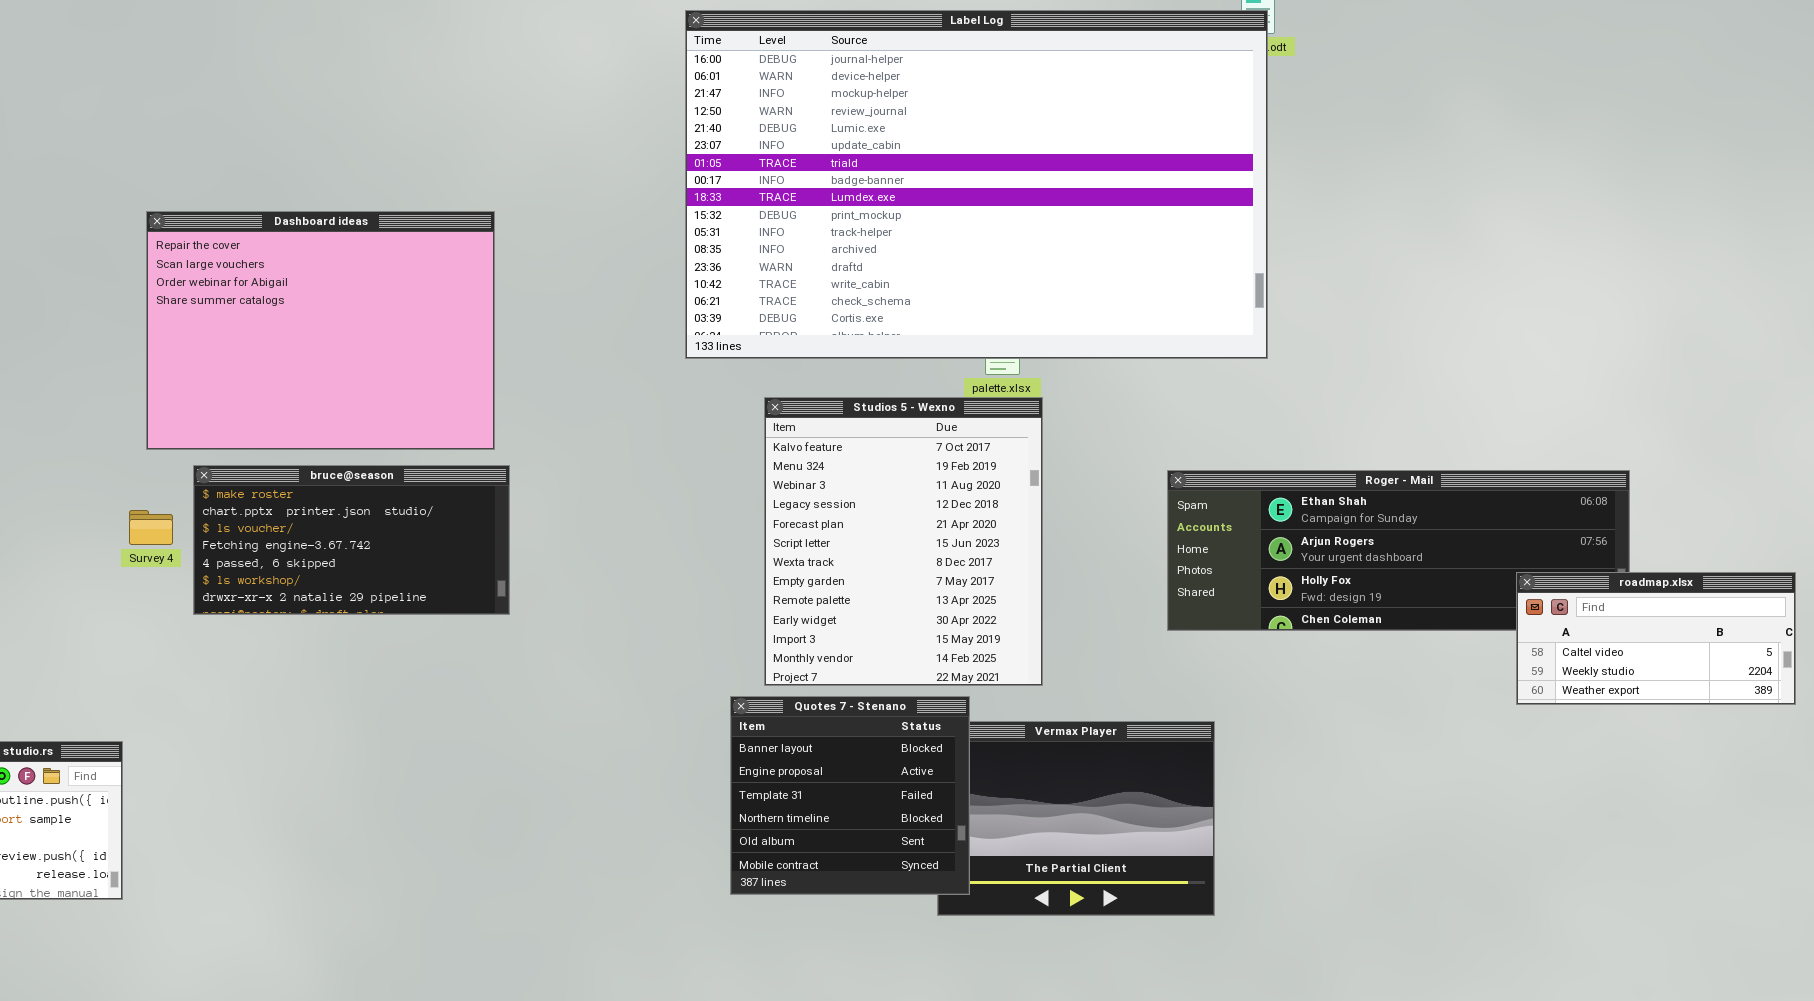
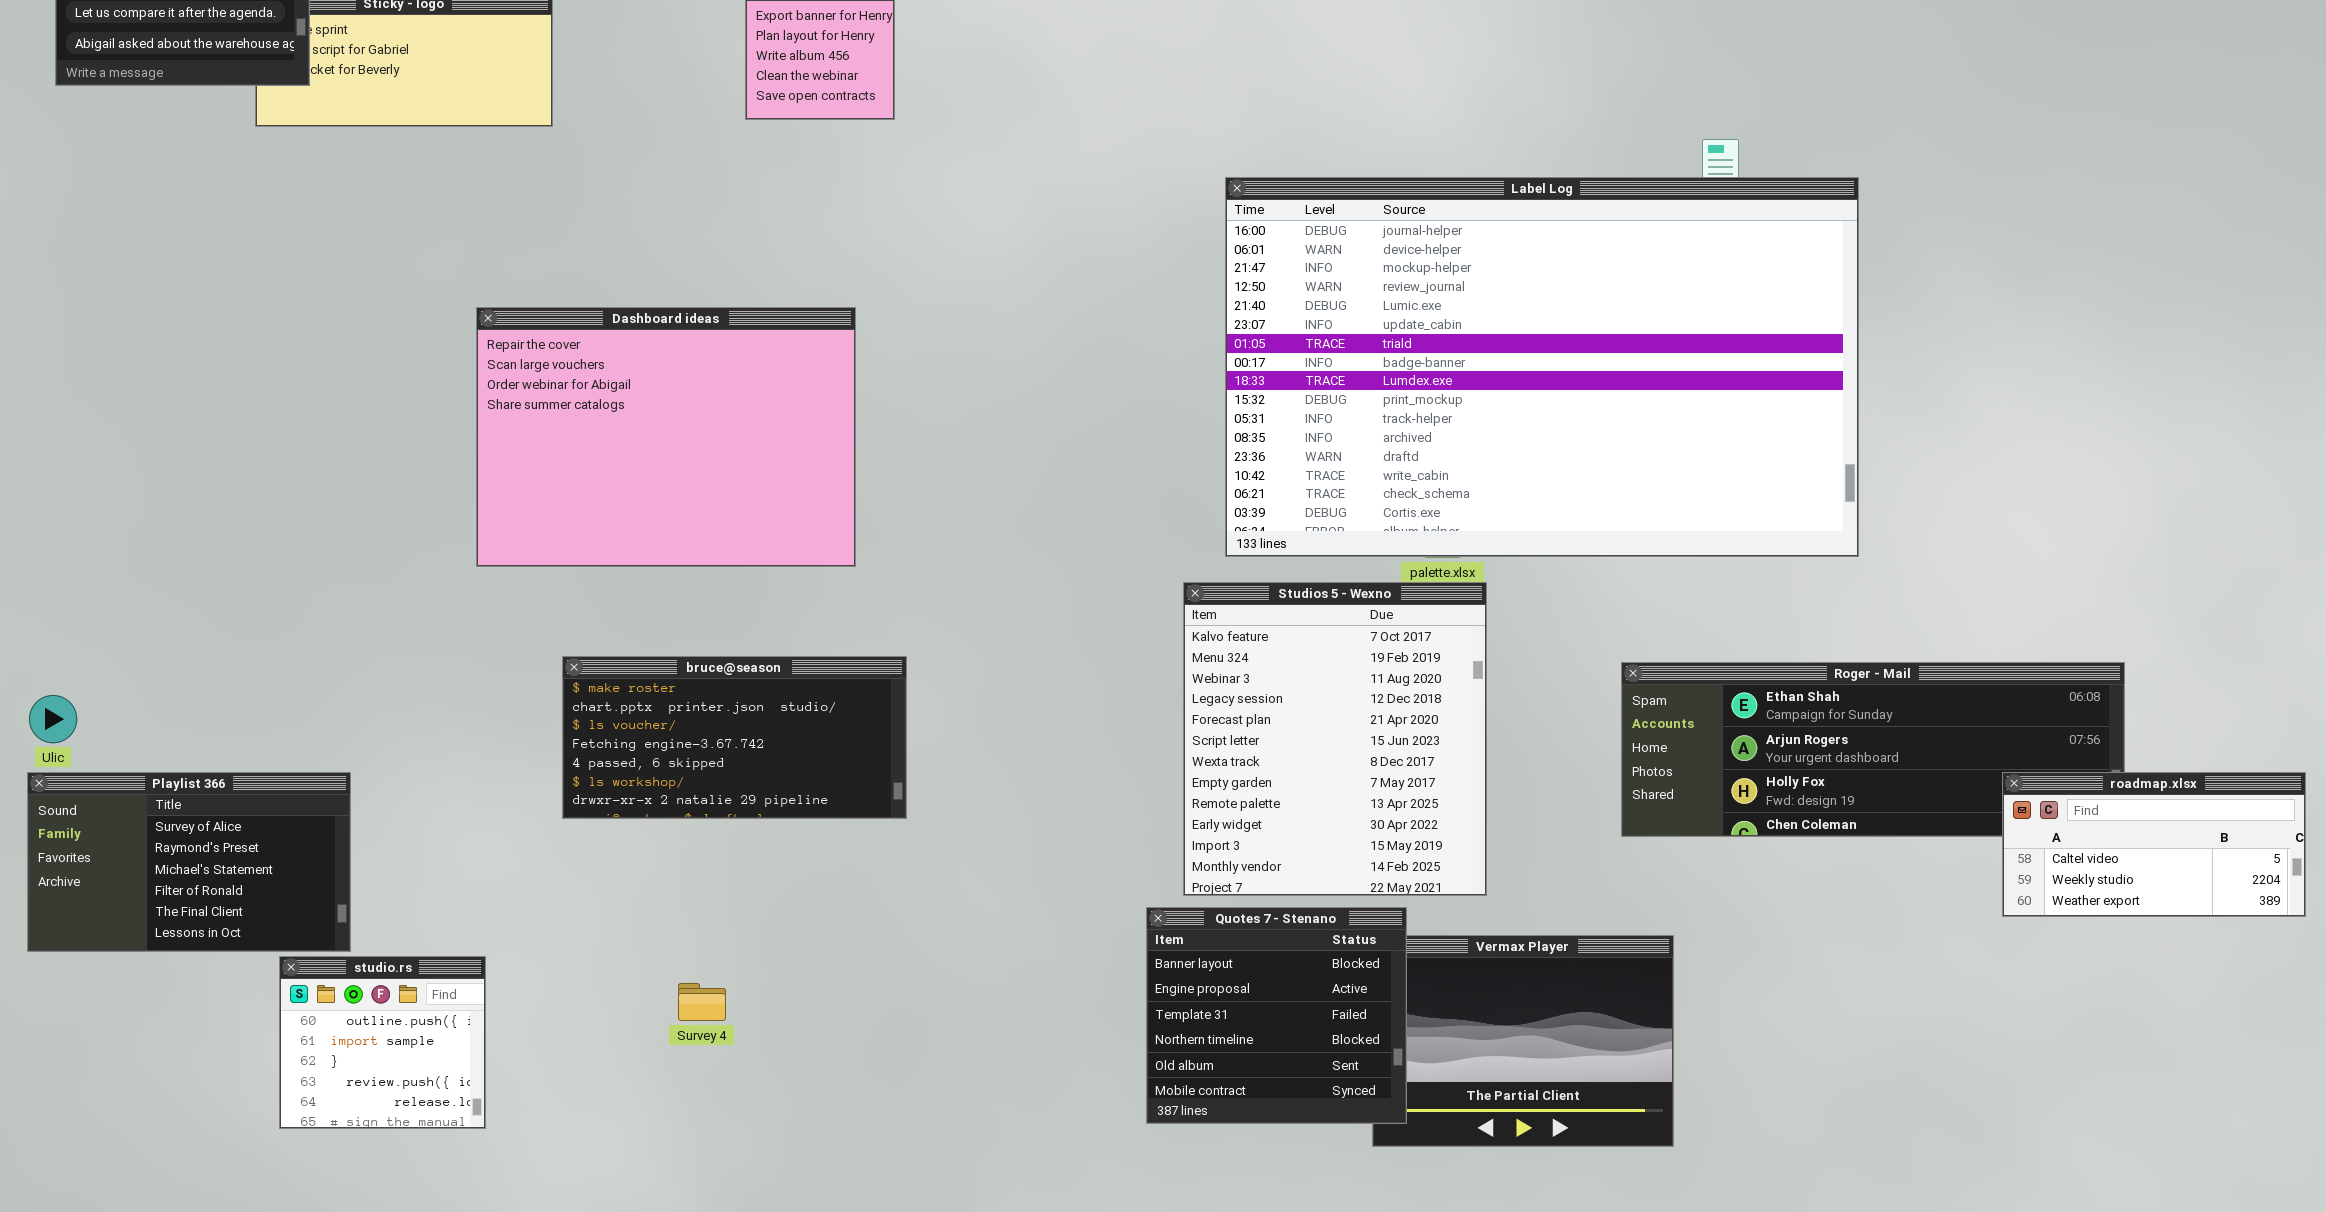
Label Log: [685,10,1268,359] -> [1225,177,1859,557], moved
Dashboard ideas: [146,211,495,450] -> [476,307,856,567], moved
Survey 4: [129,510,173,545] -> [678,983,726,1021], moved

